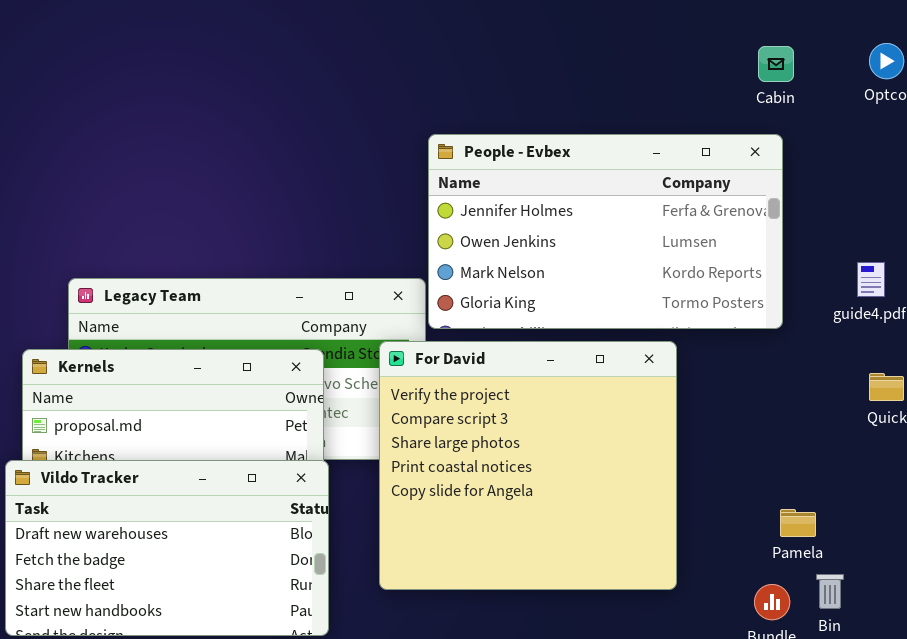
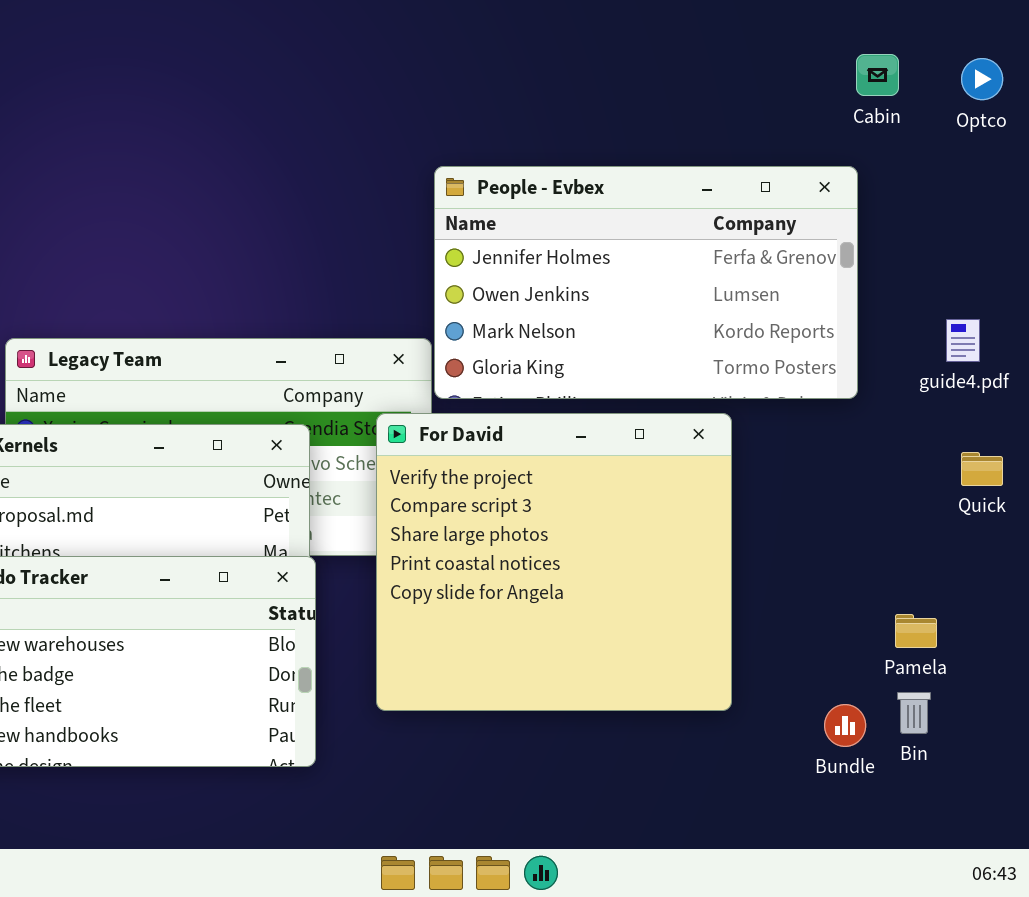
Cabin: [758,46,794,82] -> [856,54,899,96], moved
Pamela: [780,509,816,537] -> [895,614,937,648], moved

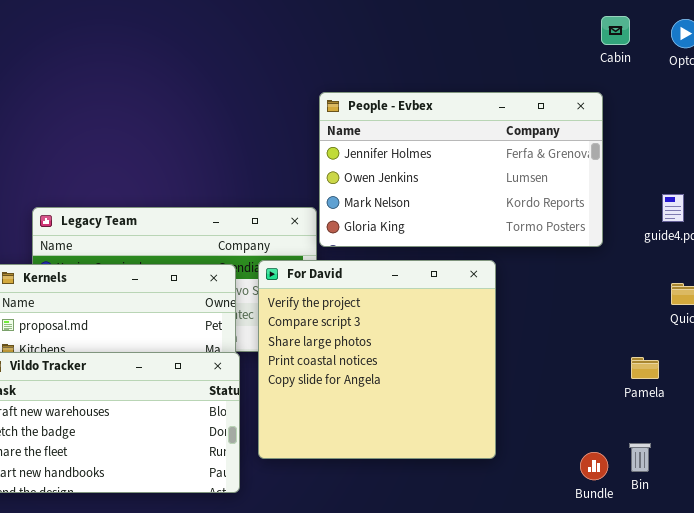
For David: [376,413,732,711] -> [258,260,496,459], moved
Pamela: [895,614,937,648] -> [631,357,659,379], moved

